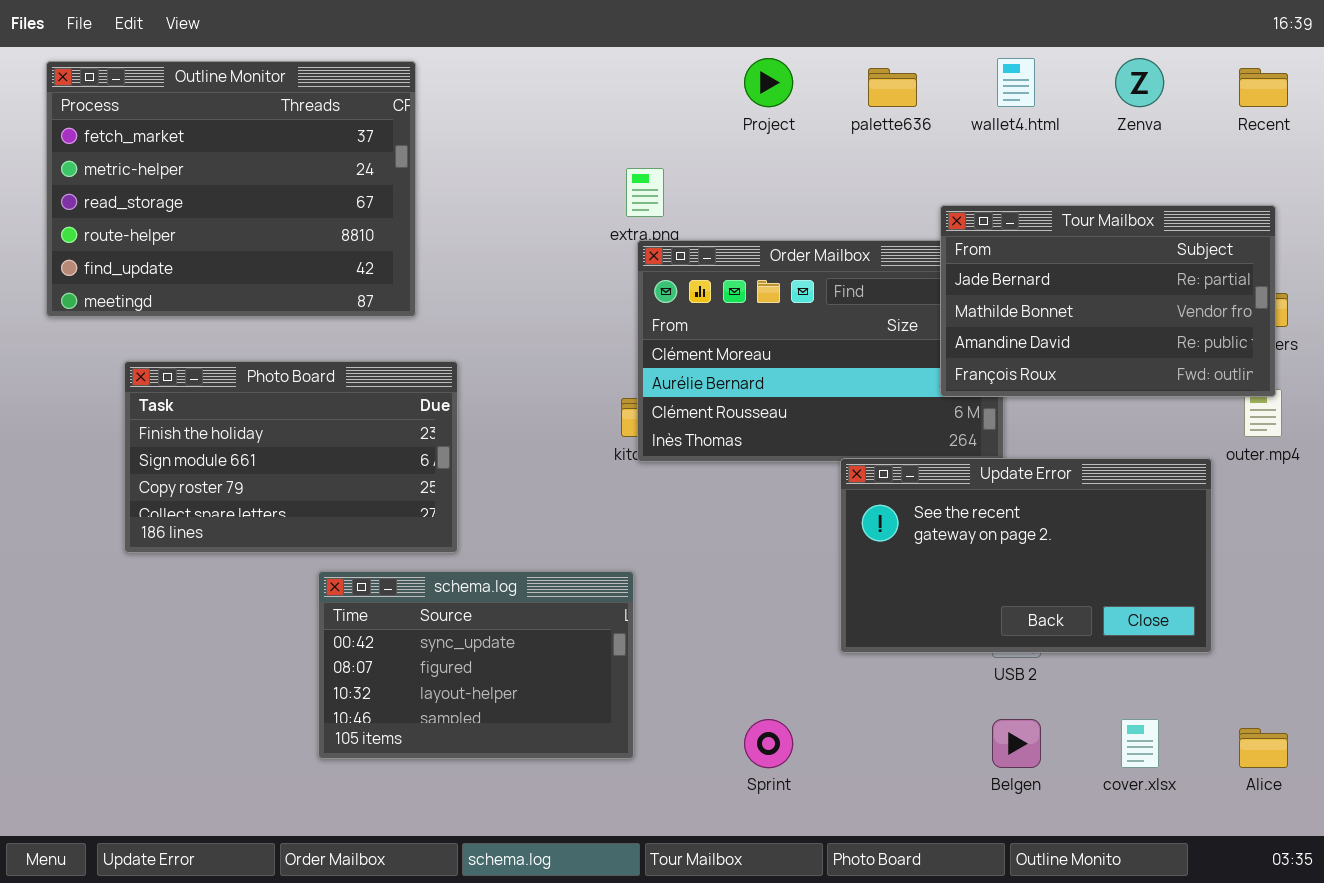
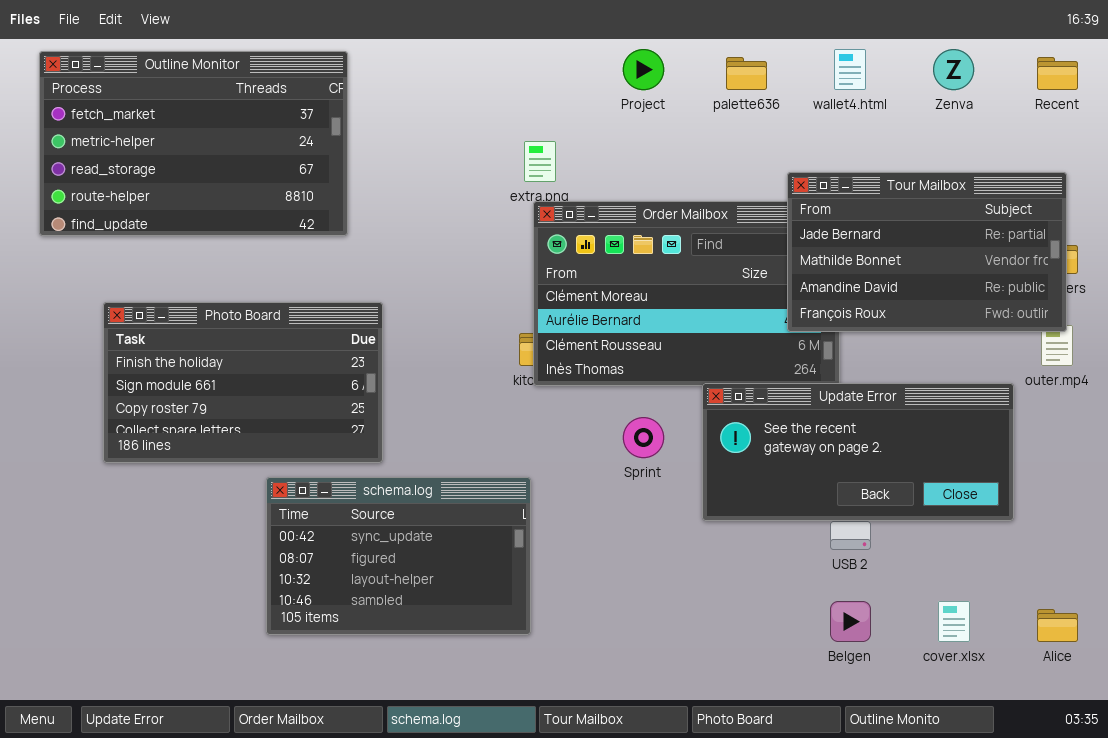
Outline Monitor: [46,61,416,317] -> [39,51,348,236], resized
Update Error: [840,458,1212,653] -> [702,383,1014,521], resized
Sprint: [744,719,793,768] -> [623,417,664,458], moved

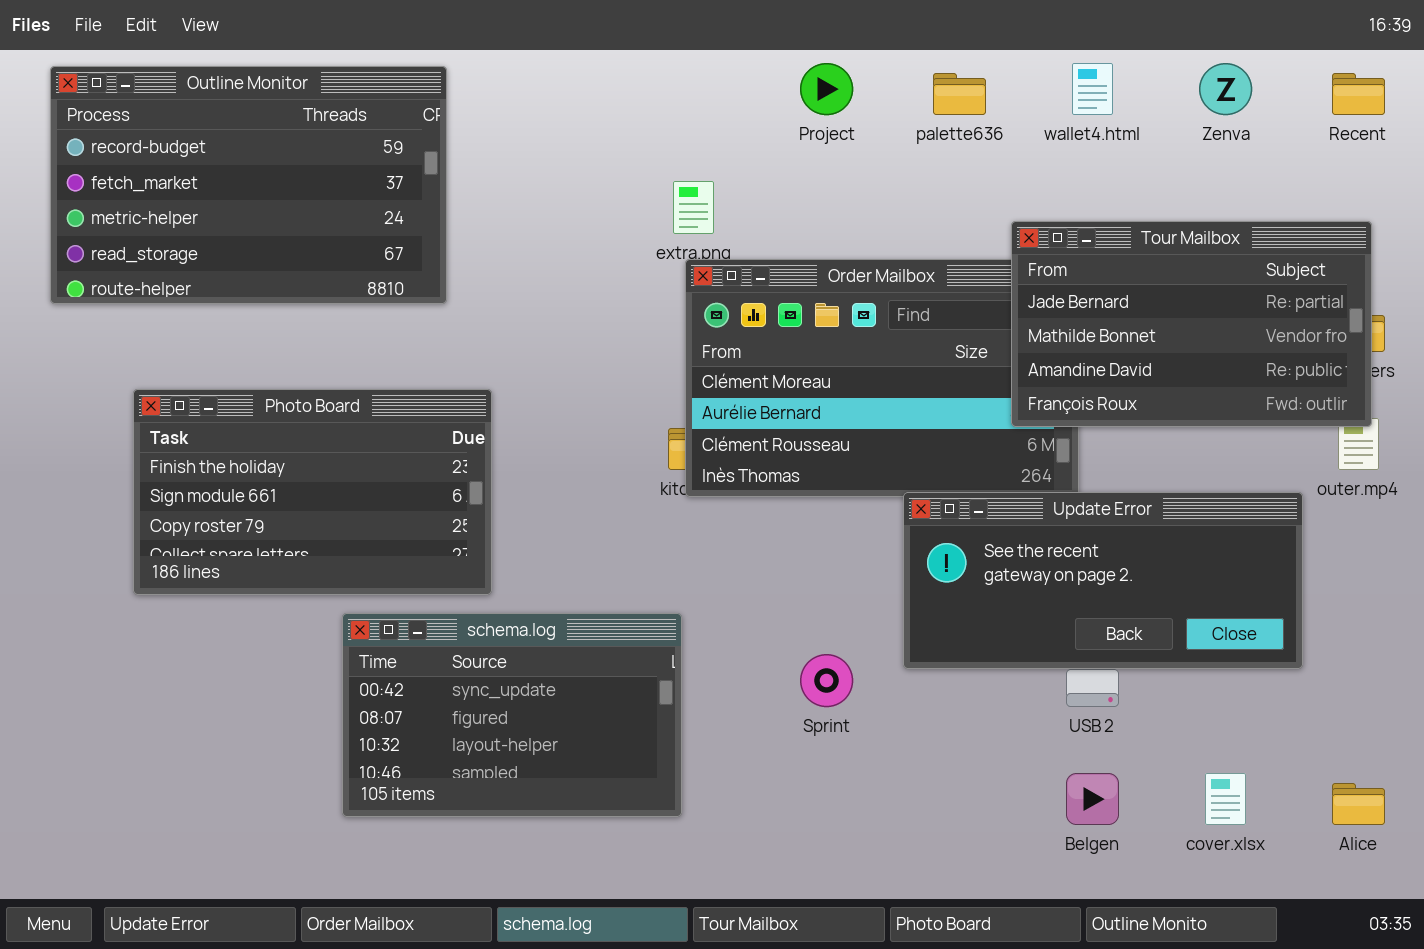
Outline Monitor: [39,51,348,236] -> [50,66,447,304], scrolled up 1 row
Sprint: [623,417,664,458] -> [800,654,853,707], moved

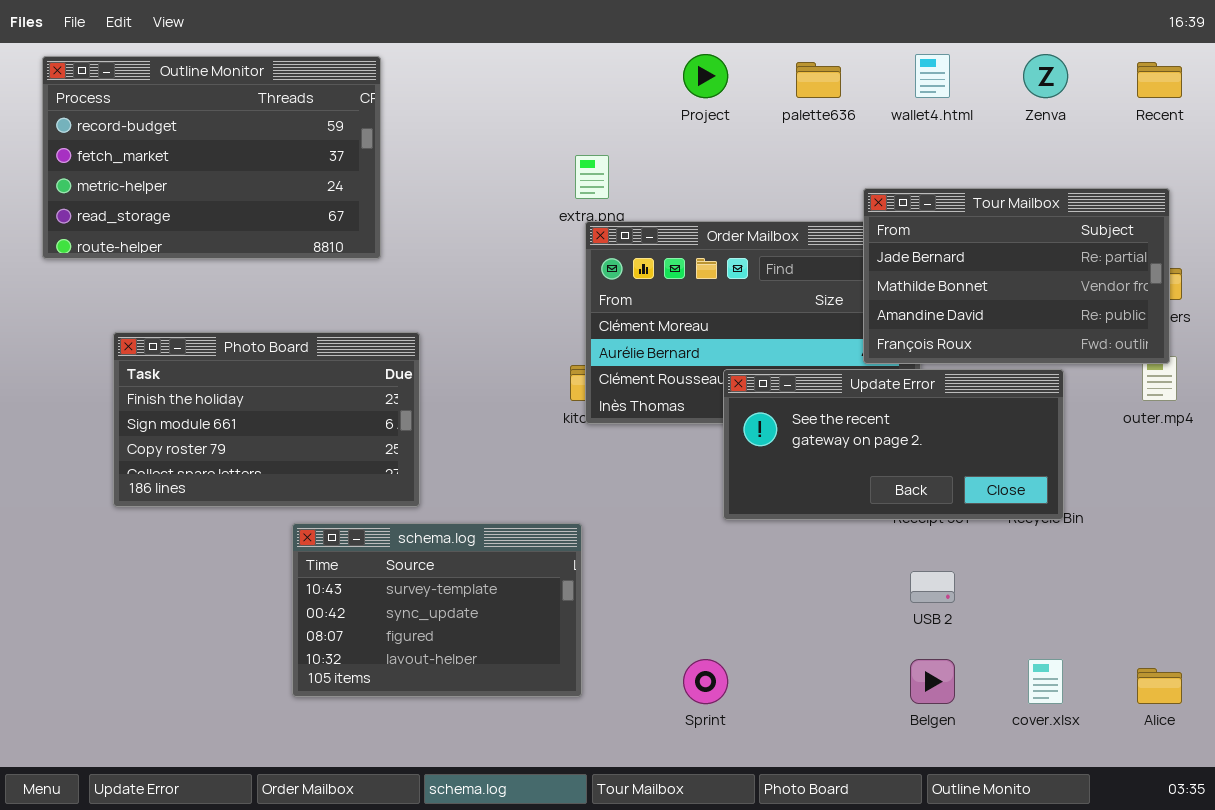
Update Error: [903,492,1303,669] -> [723,369,1064,520], moved
schema.log: [342,613,682,817] -> [292,523,582,697], scrolled up 1 row
Sprint: [800,654,853,707] -> [683,659,728,704], moved

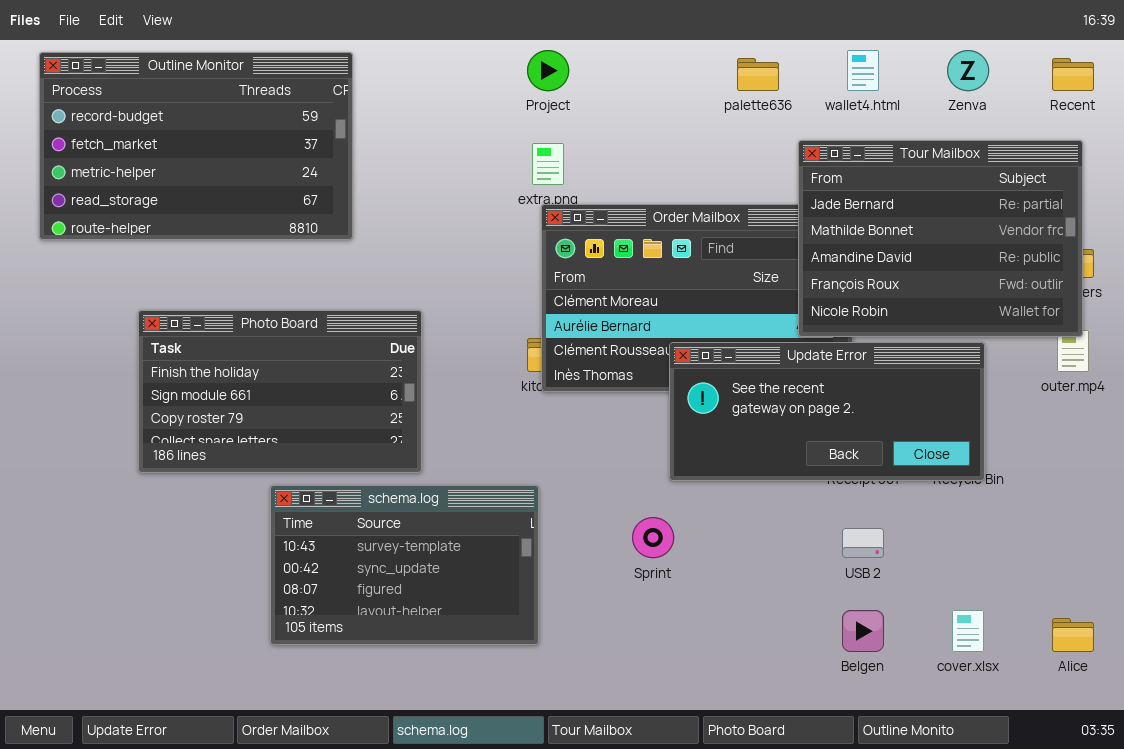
Project: [683,54,728,98] -> [527,50,569,91], moved
Tour Mailbox: [863,188,1170,364] -> [798,140,1083,337], resized
Photo Board: [113,332,420,507] -> [138,310,422,473], moved
Sprint: [683,659,728,704] -> [632,517,674,558], moved

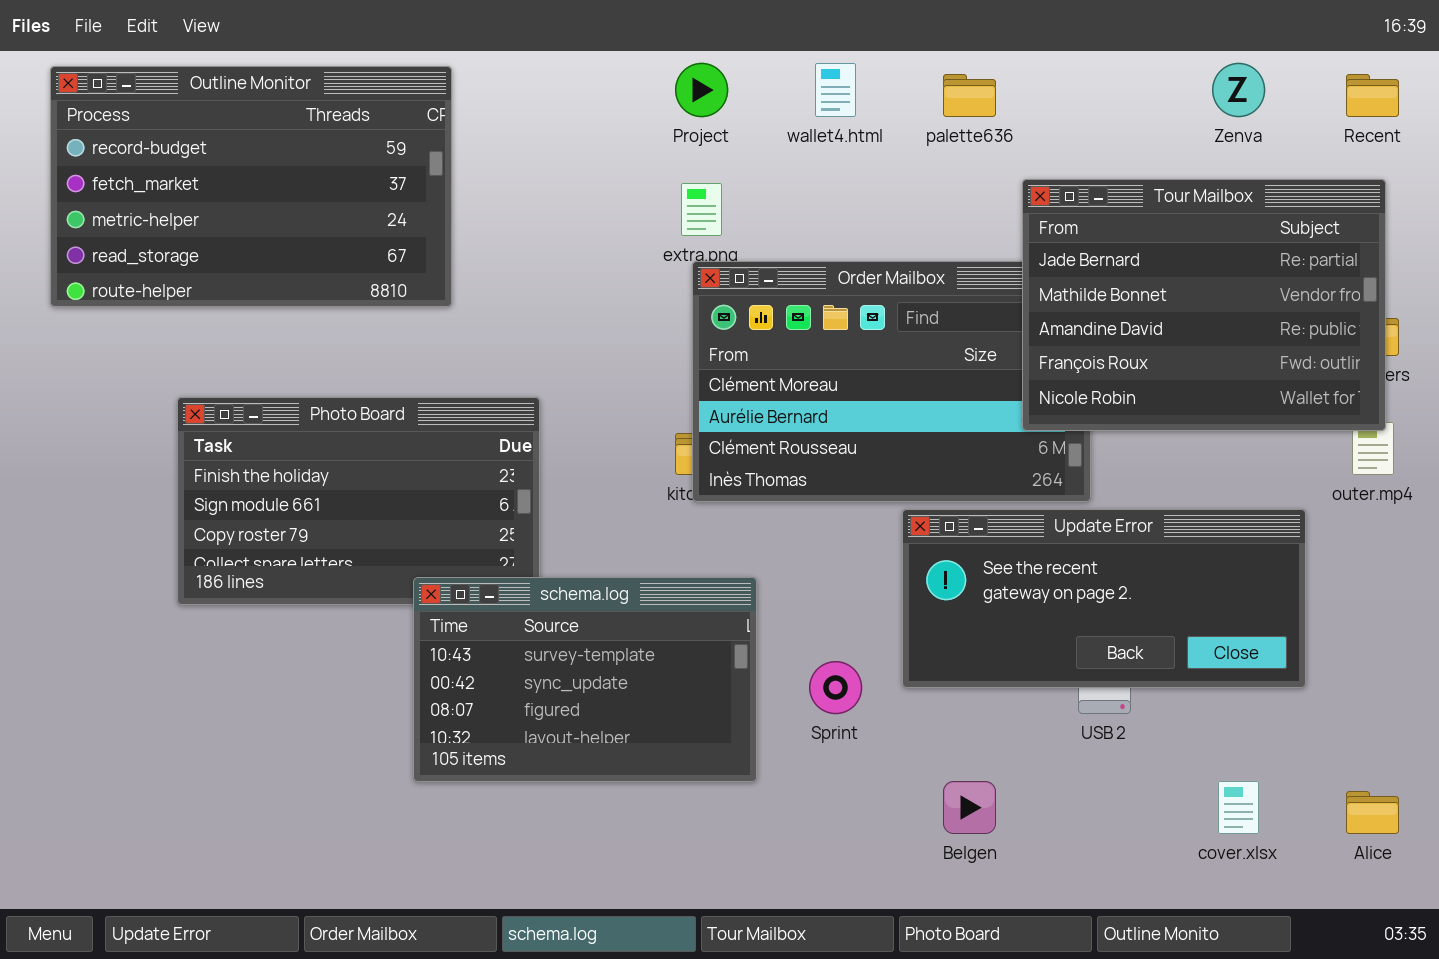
wallet4.html: [847,50,879,91] -> [815,63,856,117], moved
Update Error: [669,342,985,481] -> [902,509,1306,688], moved
schema.log: [270,485,539,645] -> [413,577,757,782], moved
Belgen: [842,610,884,652] -> [943,781,996,834], moved

